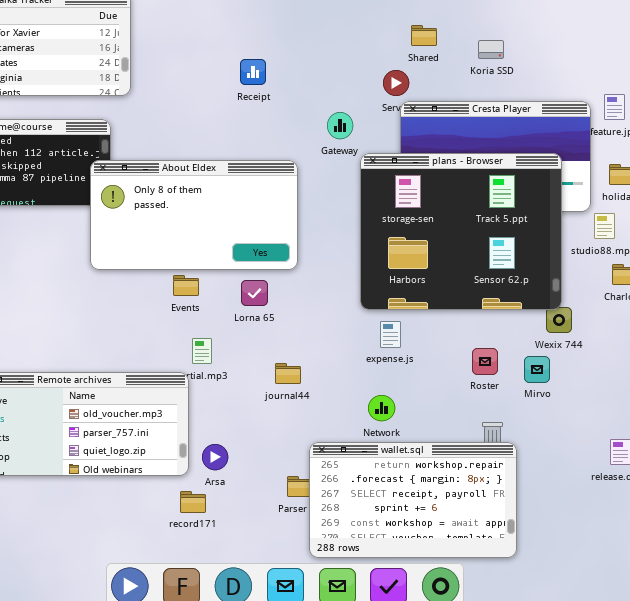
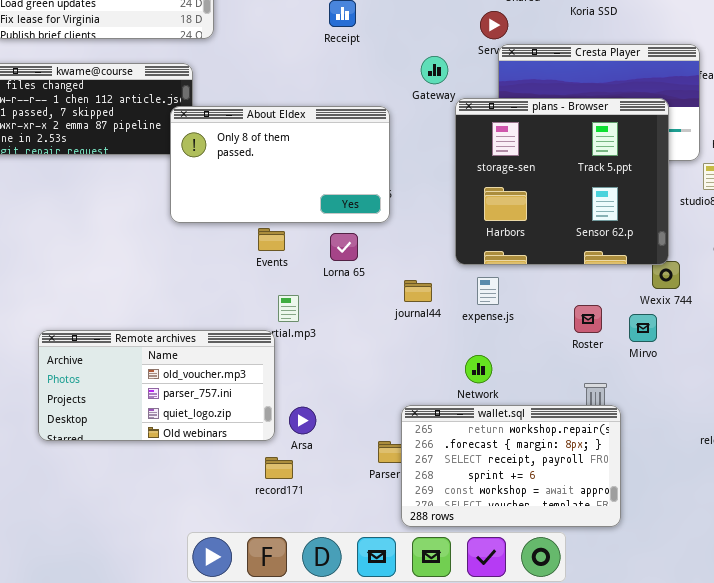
journal44: [275,363,301,384] -> [404,280,432,302], moved

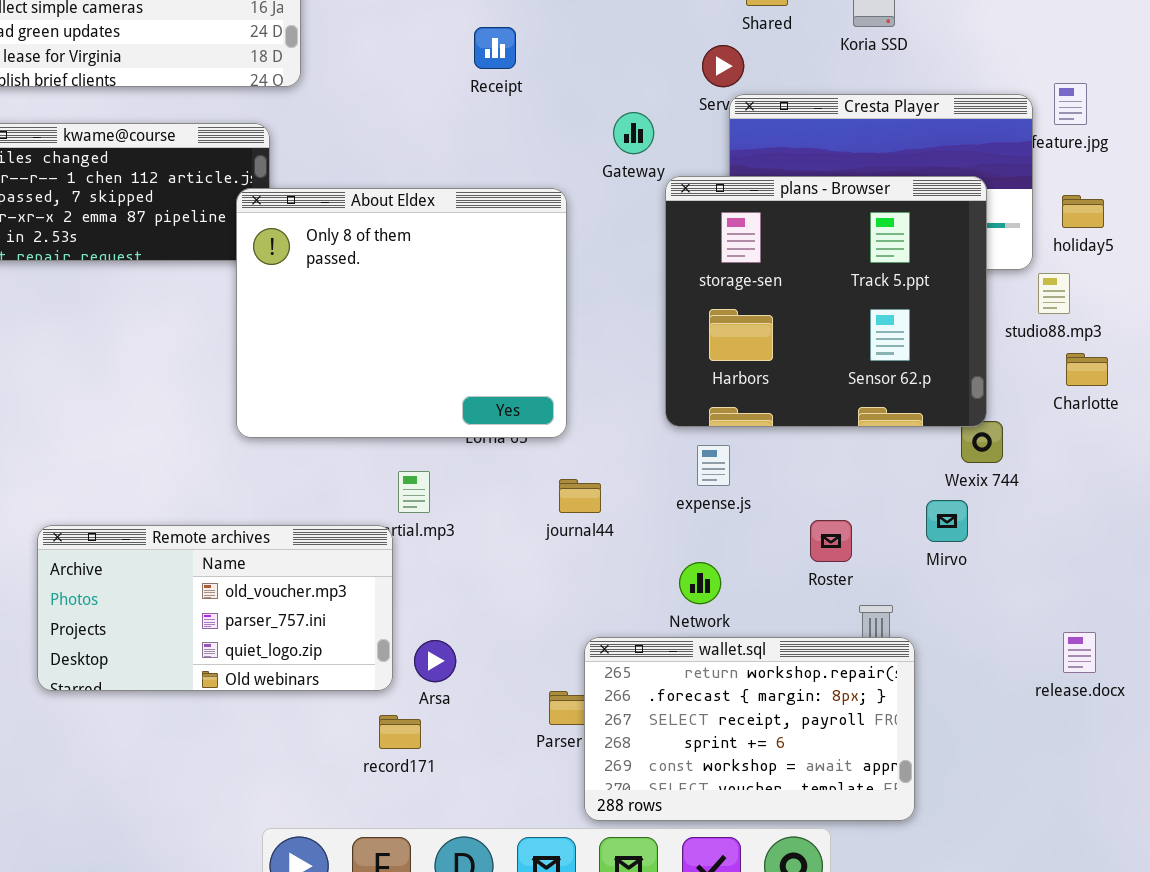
About Eldex: [170,106,390,223] -> [236,188,567,438], resized
journal44: [404,280,432,302] -> [559,479,601,513], moved
Roster: [574,305,602,333] -> [810,520,852,562], moved

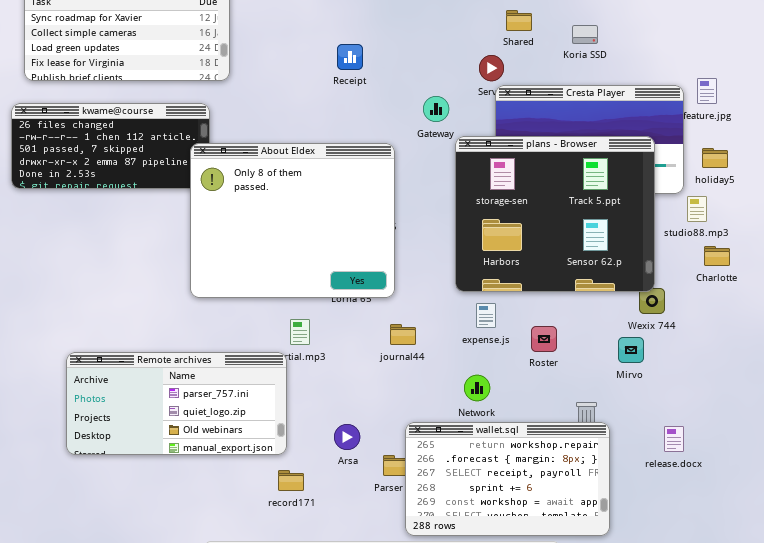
Roster: [810,520,852,562] -> [531,326,557,352], moved
Remote archives: [37,525,393,691] -> [66,352,287,455], scrolled down 1 row
release.docx: [1063,632,1096,673] -> [664,426,684,452], moved
Arsa: [414,640,456,682] -> [334,424,360,450], moved

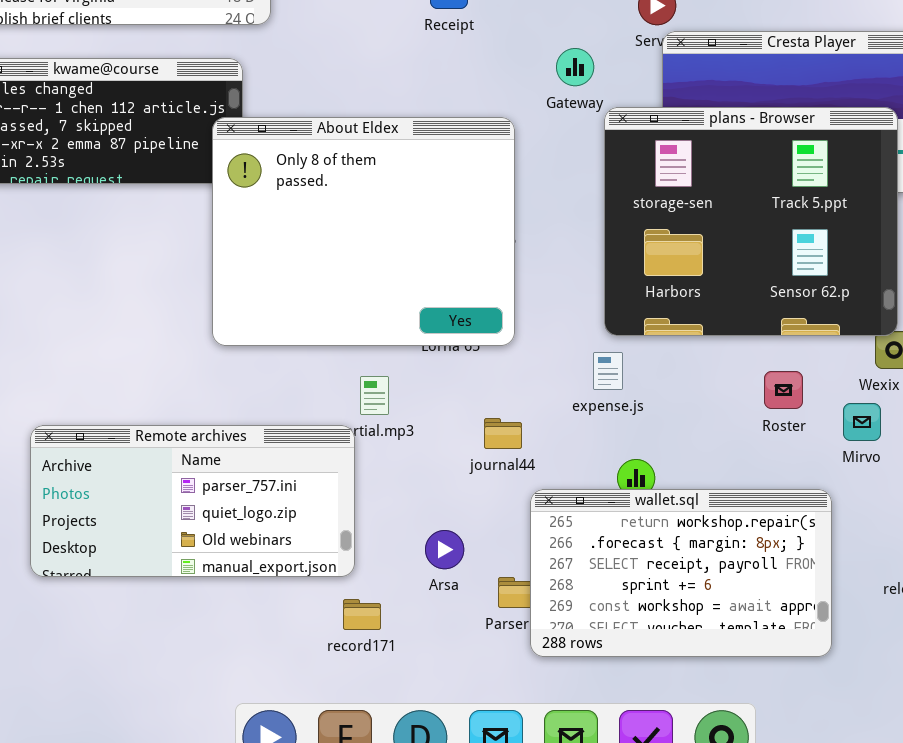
expense.js: [476,303,496,328] -> [593,352,623,390], moved
journal44: [390,324,416,345] -> [484,418,522,449], moved
Roster: [531,326,557,352] -> [764,371,803,409], moved
wallet.sql: [405,422,610,536] -> [530,489,832,657], moved

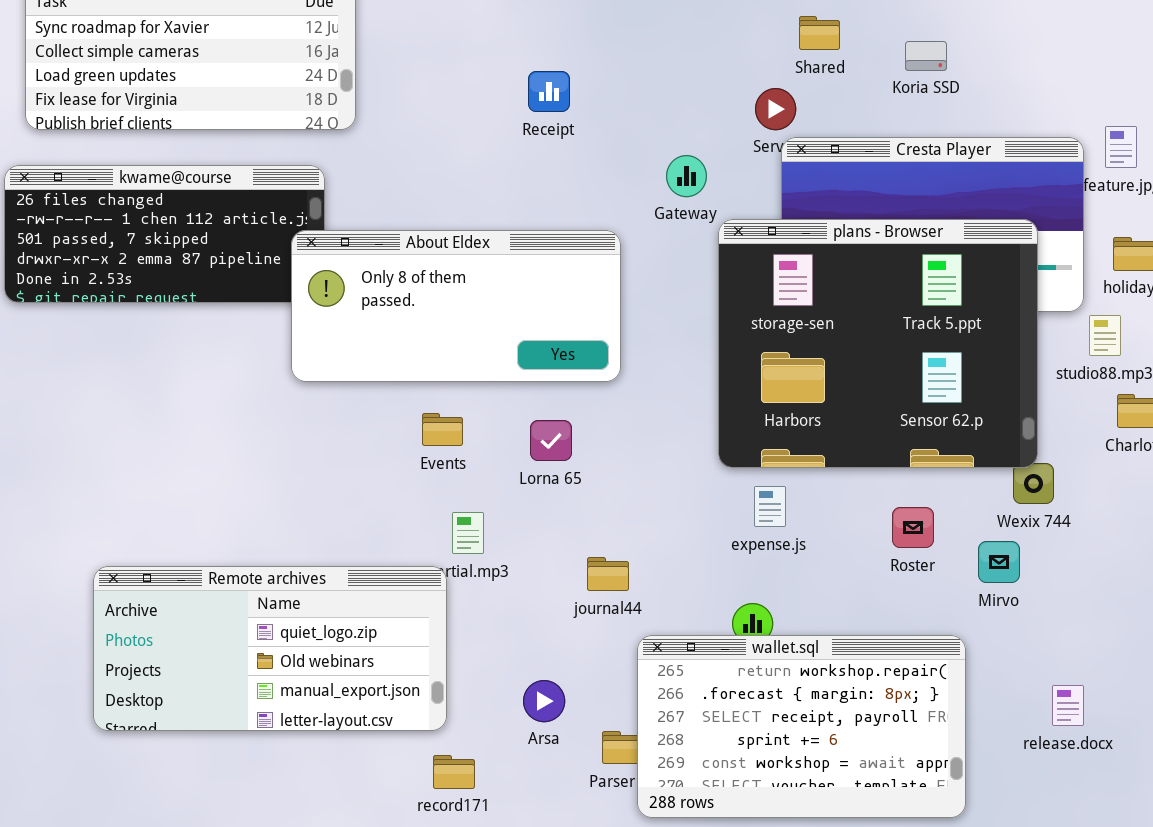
About Eldex: [212,117,515,346] -> [291,230,621,382], resized
expense.js: [593,352,623,390] -> [754,486,786,527], moved
Remote archives: [30,425,355,577] -> [93,566,447,731], scrolled down 1 row

